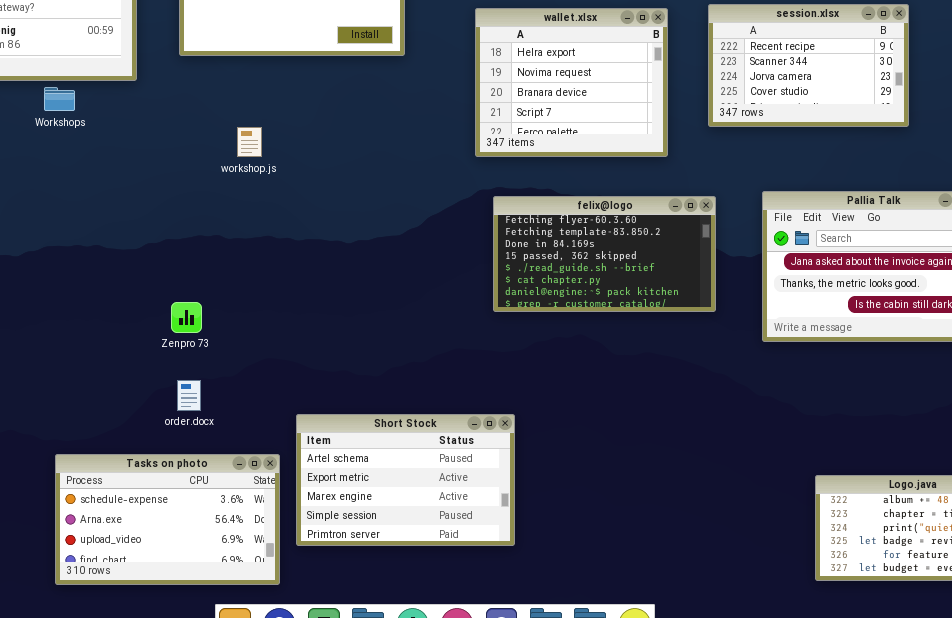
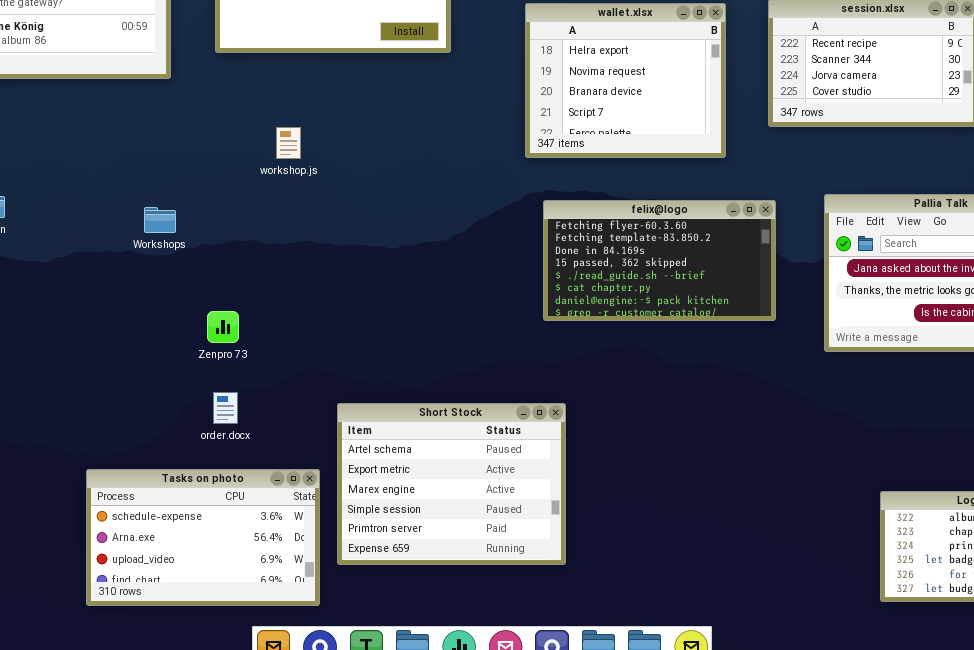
Workshops: [44,87,75,111] -> [144,207,176,233], moved
Short Stock: [296,414,515,546] -> [337,403,566,565], resized

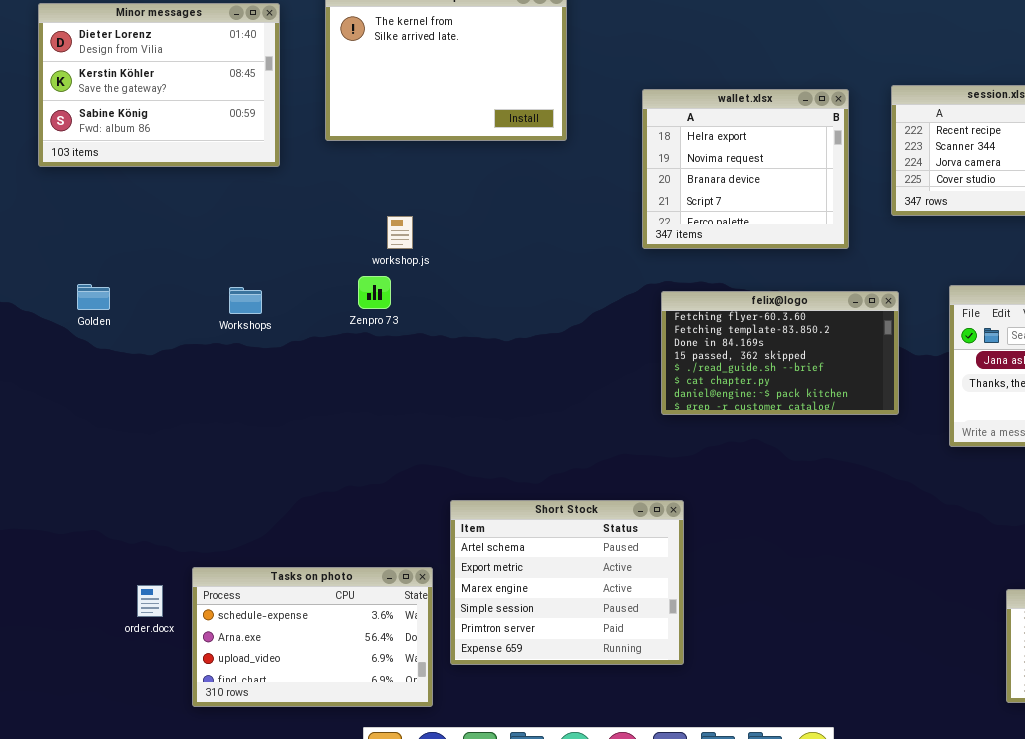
Workshops: [144,207,176,233] -> [229,287,262,314], moved
Zenpro 73: [207,311,239,343] -> [358,276,391,309], moved
order.docx: [213,392,238,424] -> [137,585,163,617], moved

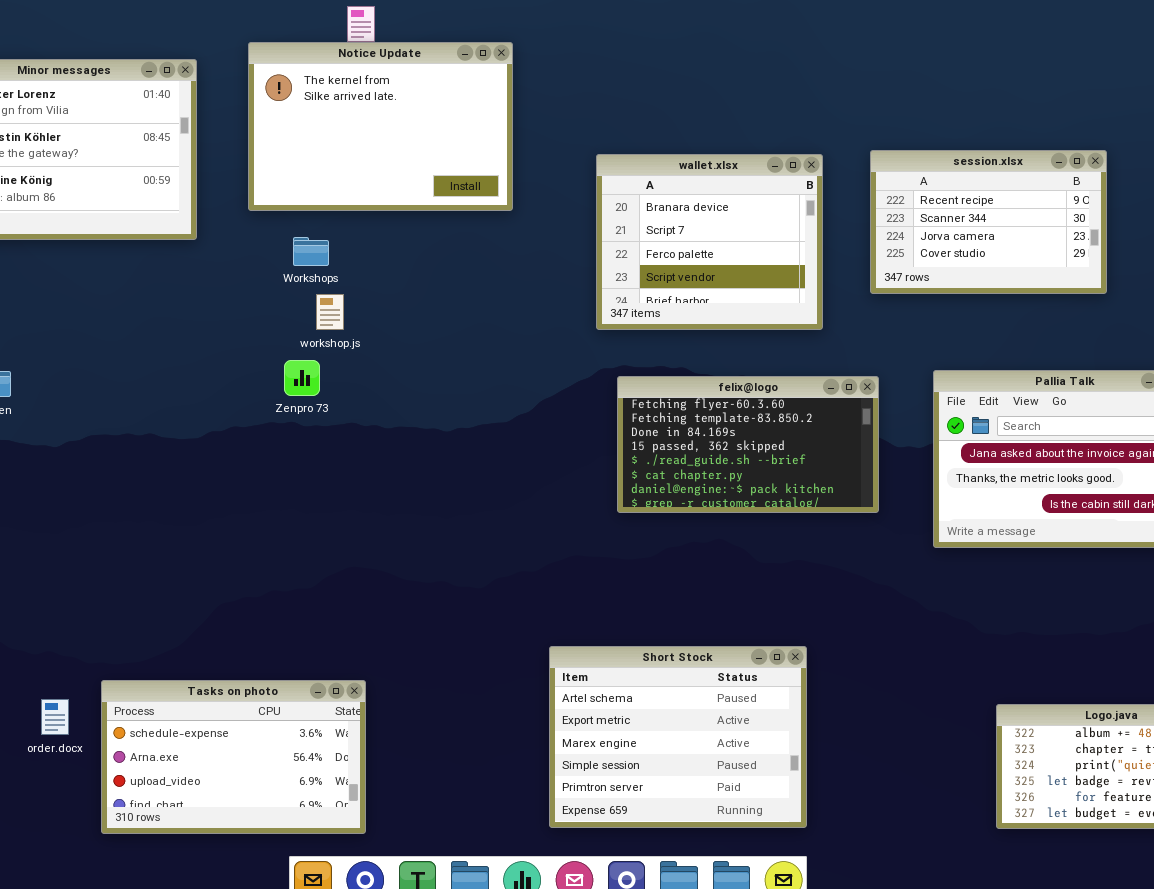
wallet.xlsx: [642,89,849,249] -> [596,154,823,330], scrolled down 2 rows
Workshops: [229,287,262,314] -> [293,237,329,266], moved
Short Stock: [450,500,684,665] -> [549,646,807,828], moved

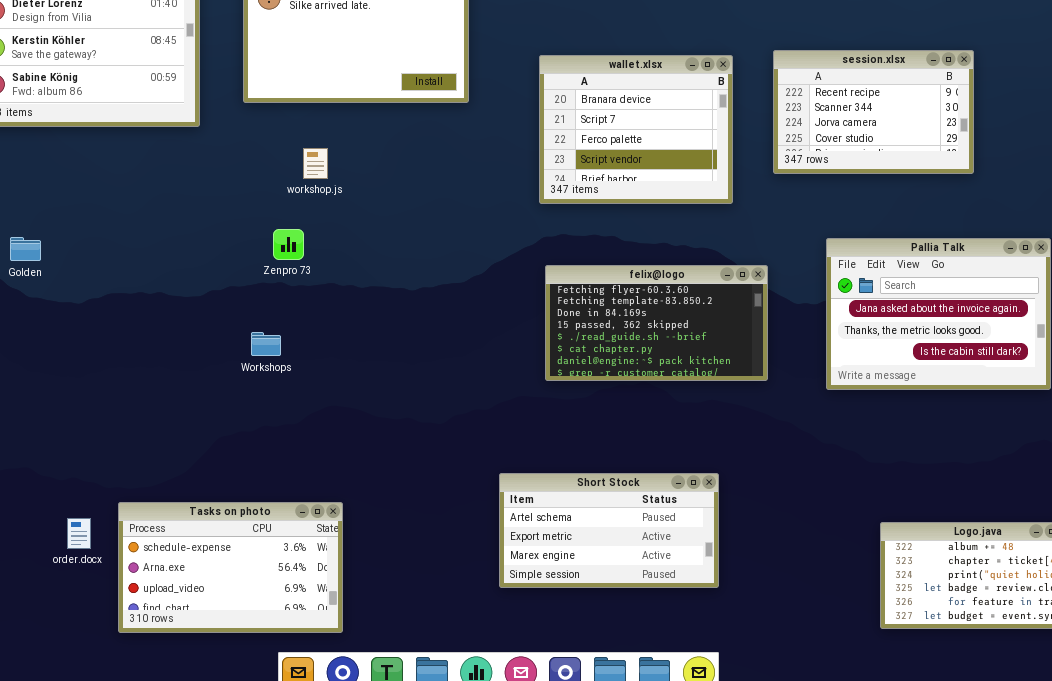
Workshops: [293,237,329,266] -> [251,332,281,356], moved
workshop.js: [316,294,344,330] -> [303,148,328,179], moved
felix@logo: [617,376,879,513] -> [545,265,768,381], moved
Short Stock: [549,646,807,828] -> [499,473,719,588], resized

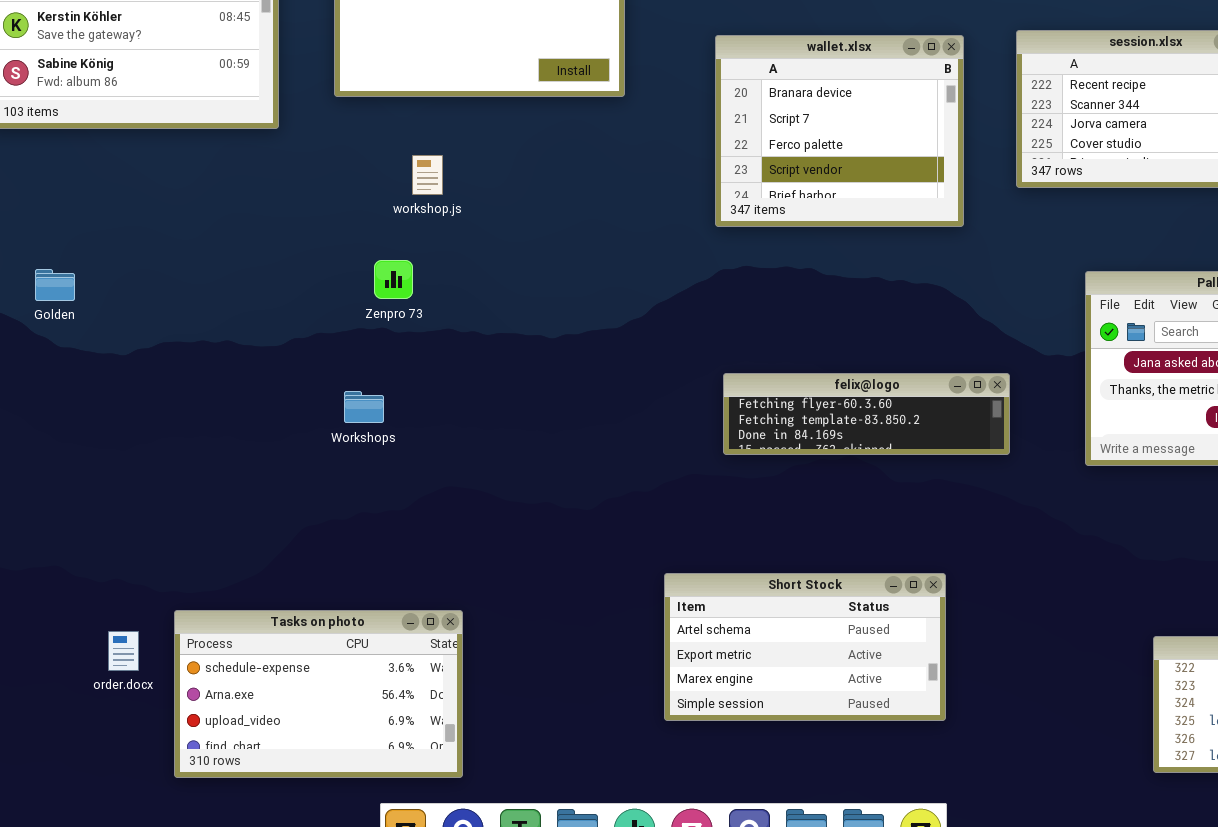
felix@logo: [545,265,768,381] -> [723,373,1010,455], resized

